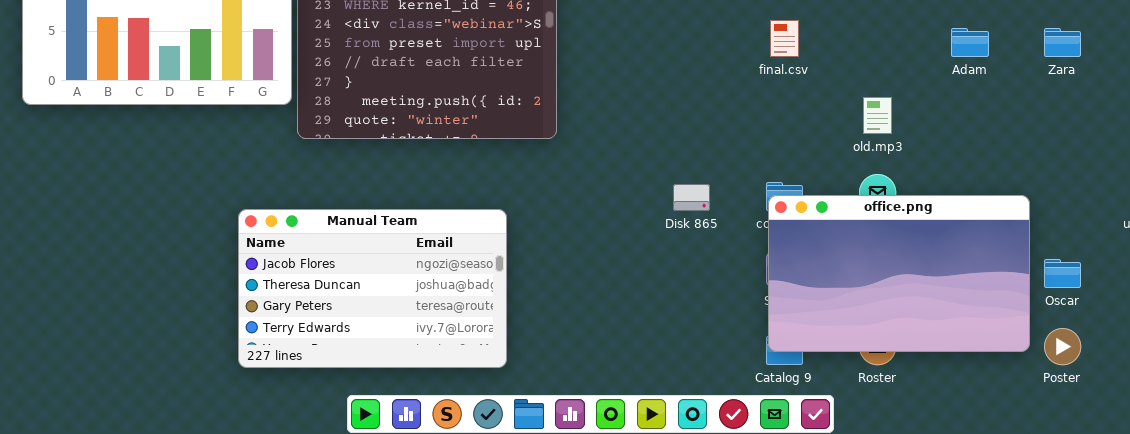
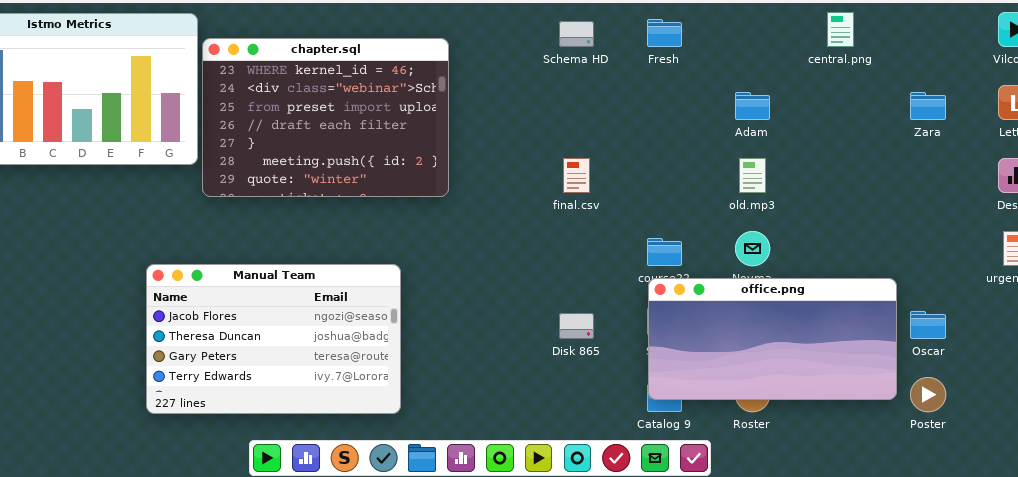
final.csv: [770,20,799,57] -> [563,158,590,193], moved
Adam: [951,28,989,57] -> [735,92,770,120], moved
Disk 865: [673,184,710,211] -> [559,313,594,339], moved
office.png: [768,195,1030,352] -> [648,278,897,400], resized

